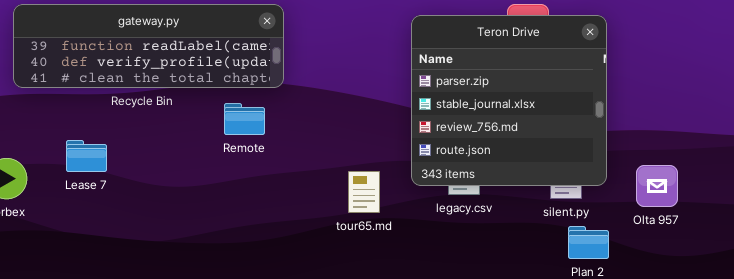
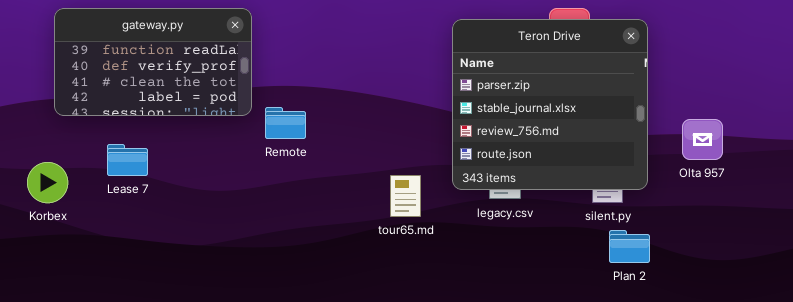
gateway.py: [13,4,284,88] -> [54,8,252,116], resized
Olta 957: [636,165,678,207] -> [682,119,723,160], moved

